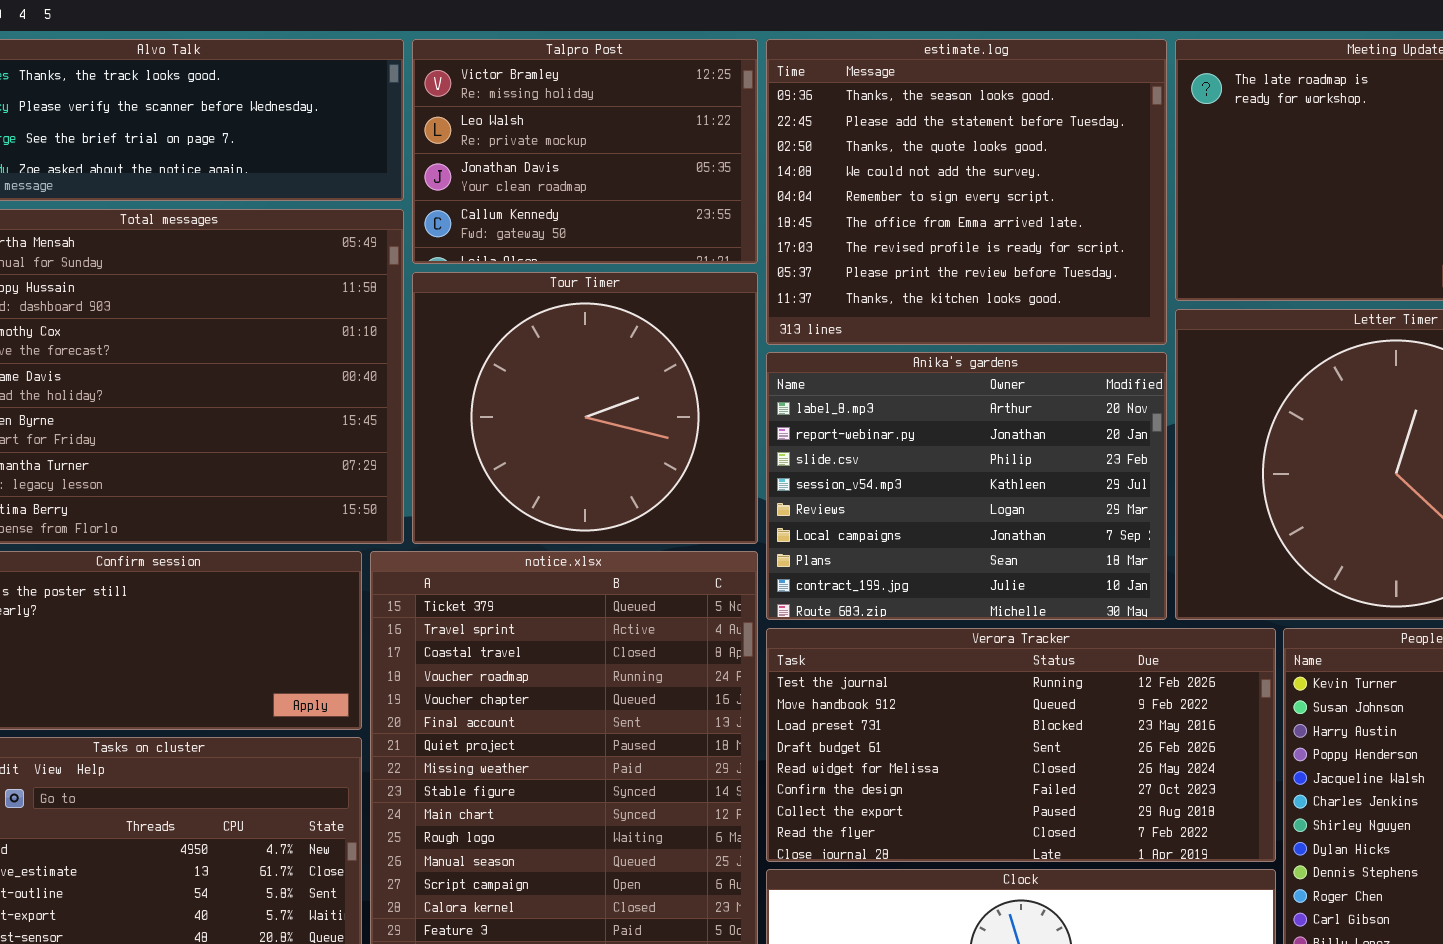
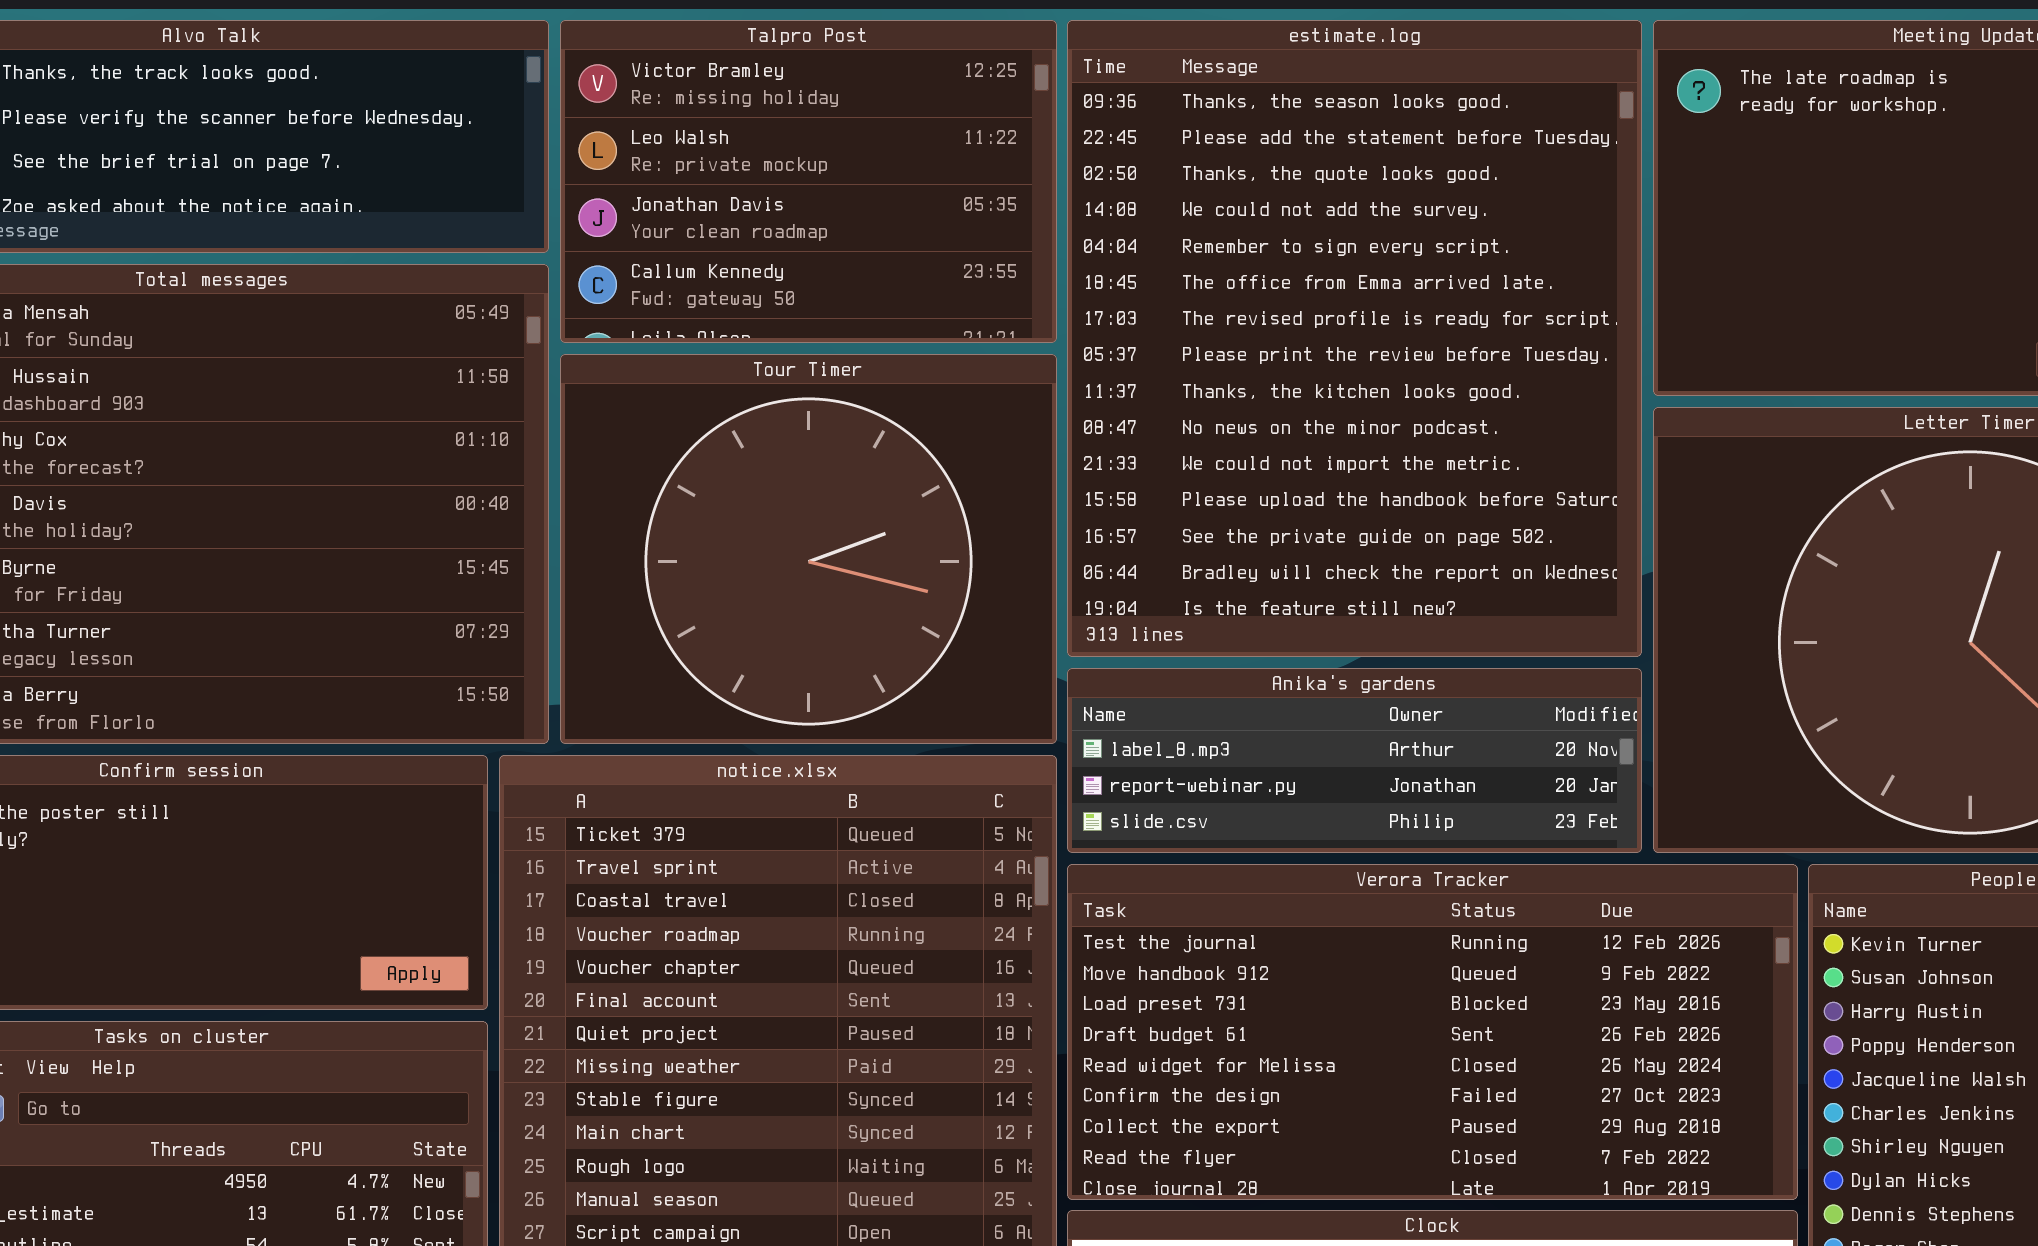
estimate.log: [766,39,1167,345] -> [1067,20,1642,657], resized
Anika's gardens: [766,352,1167,620] -> [1067,668,1642,853], resized

